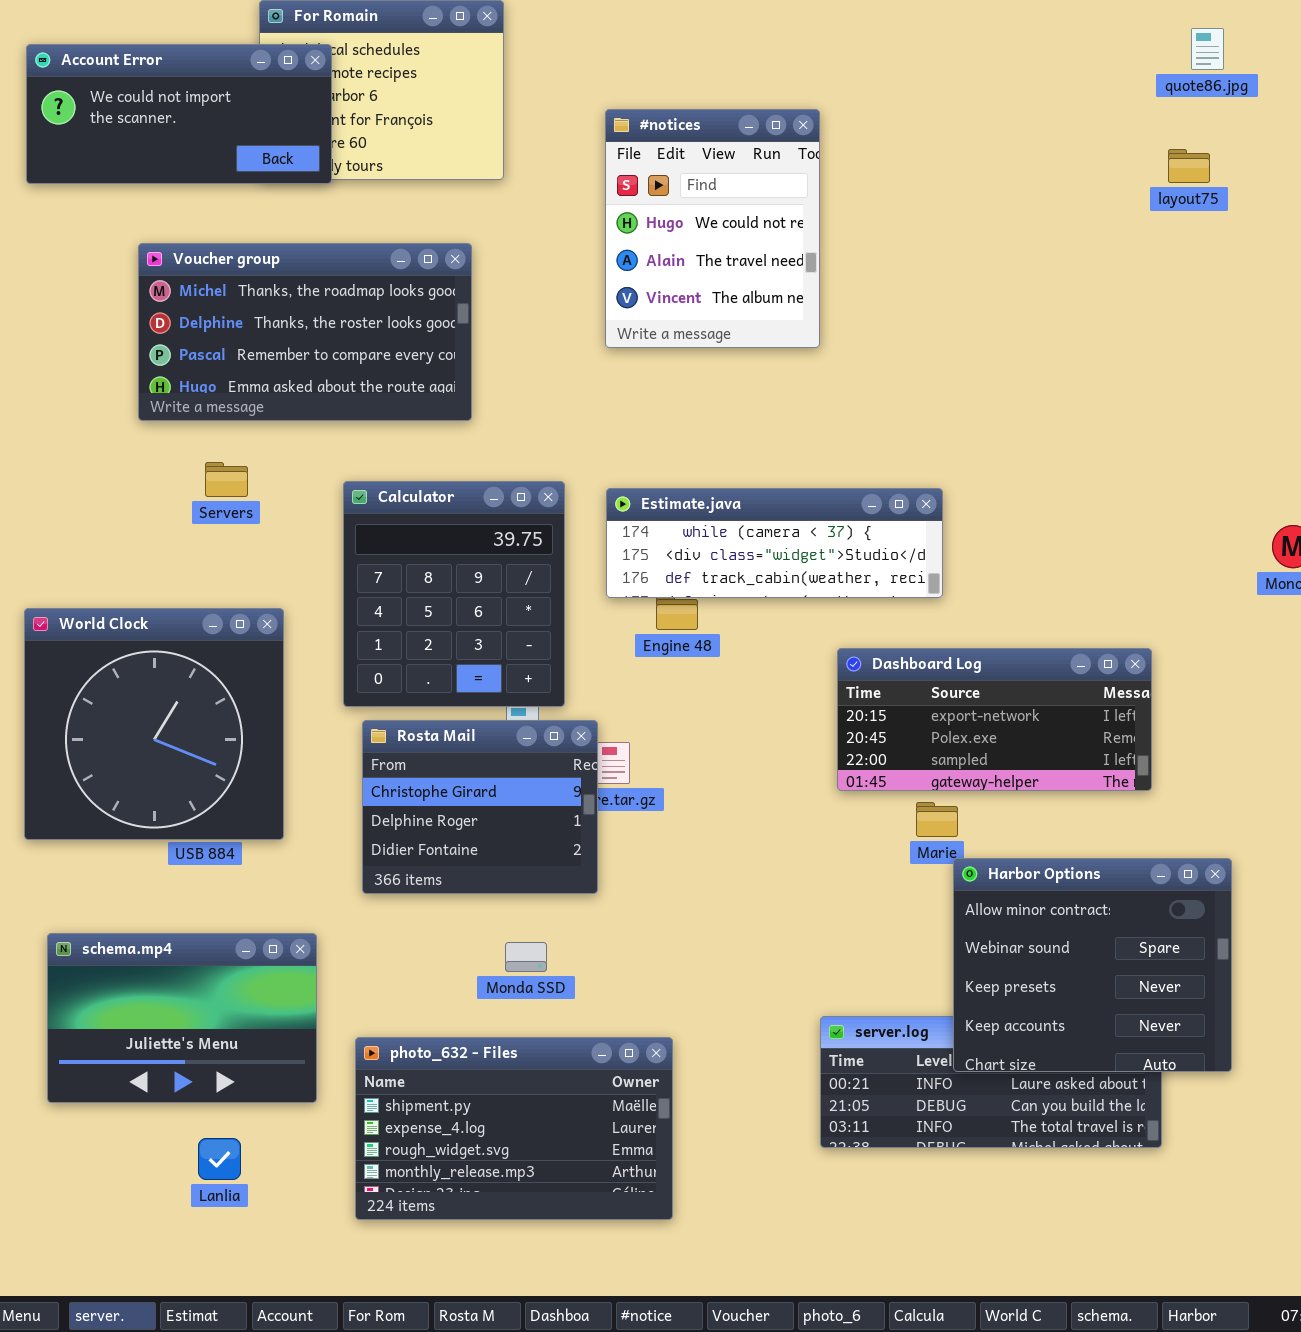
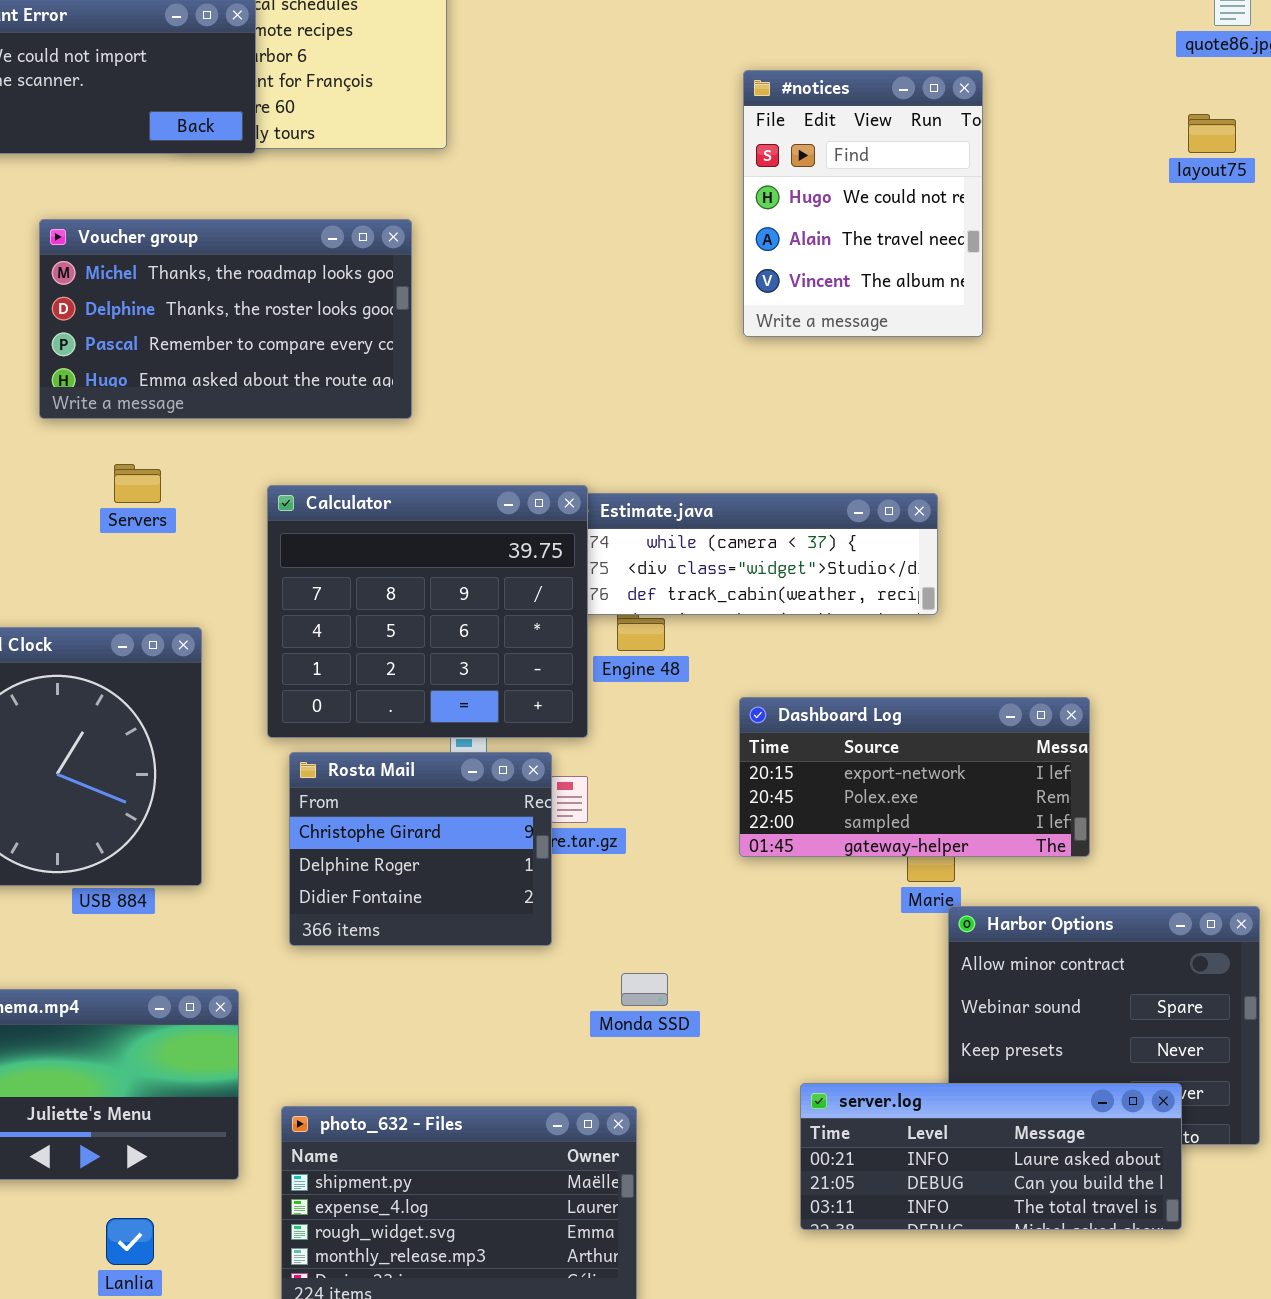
#notices: [605,109,820,348] -> [743,70,983,337], moved
Calculator: [343,481,565,707] -> [267,485,588,738], resized
Dashboard Log: [837,648,1152,791] -> [739,697,1090,857], moved
Monda SSD: [505,942,547,972] -> [621,973,668,1006], moved
server.log: [820,1016,1162,1148] -> [800,1083,1182,1230], raised

